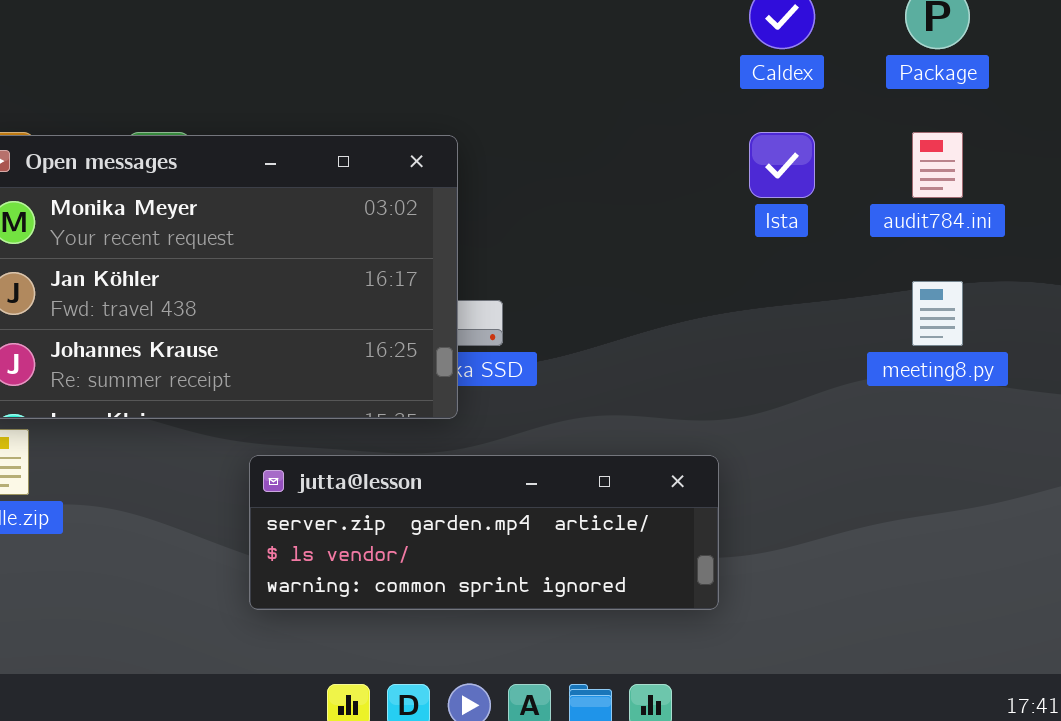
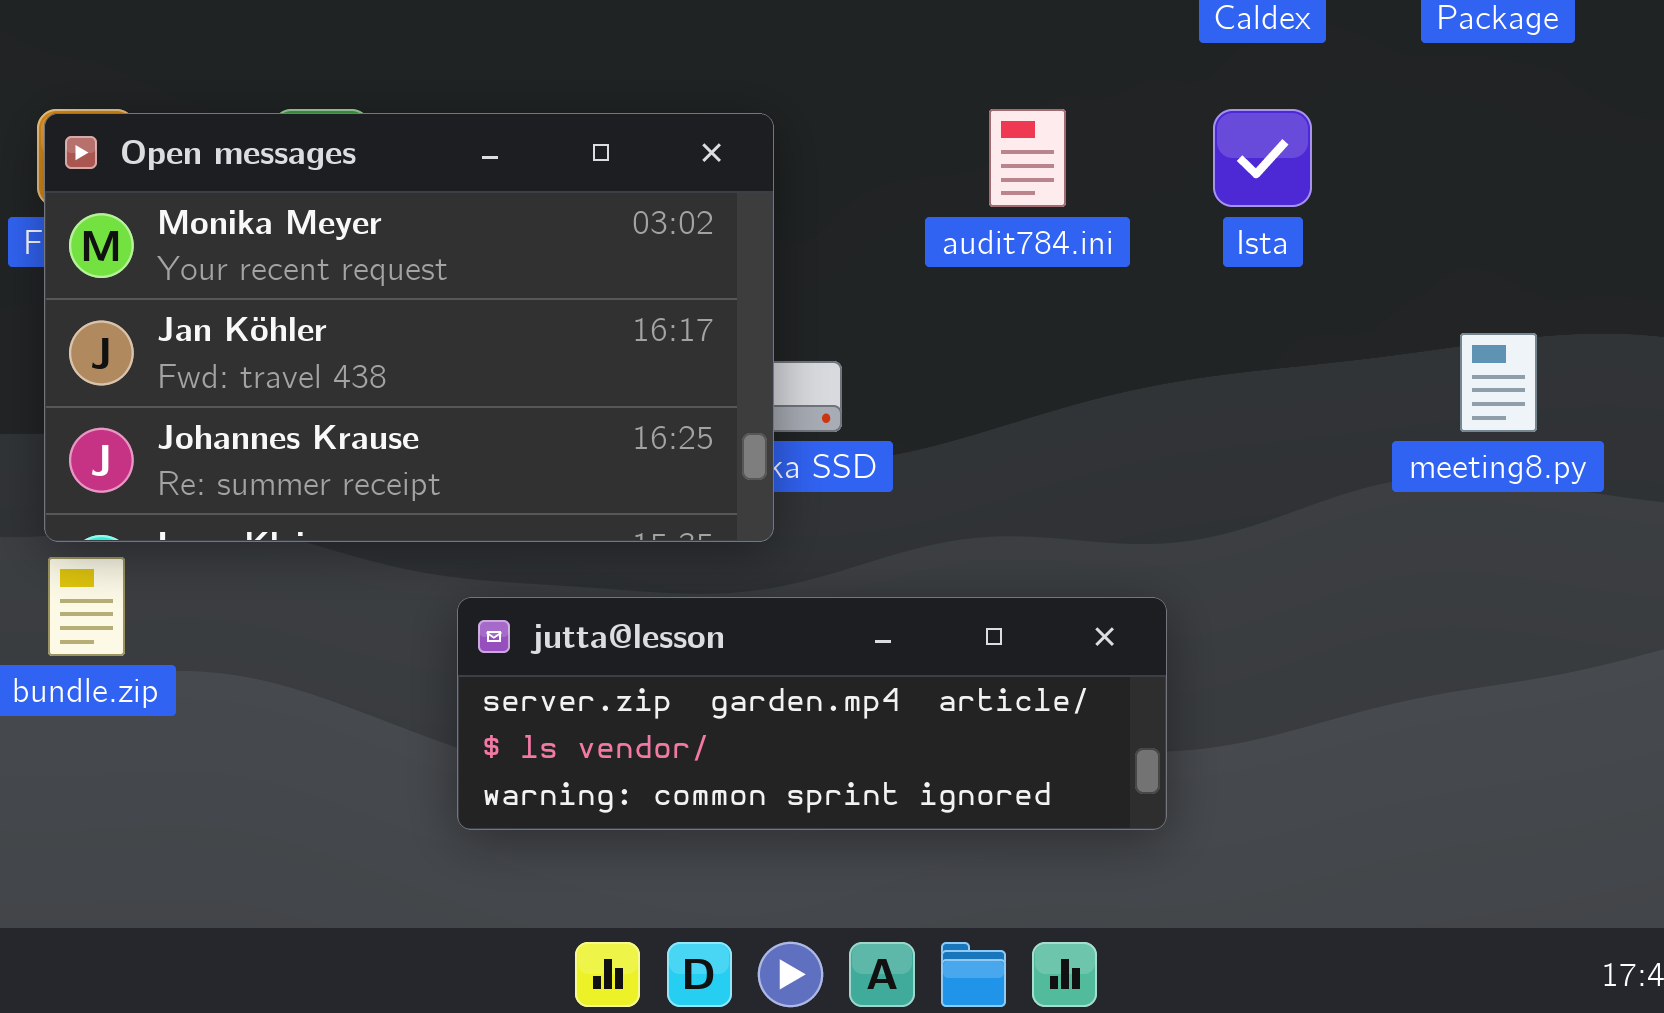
audit784.ini: [912,132,963,198] -> [989,109,1066,207], moved

